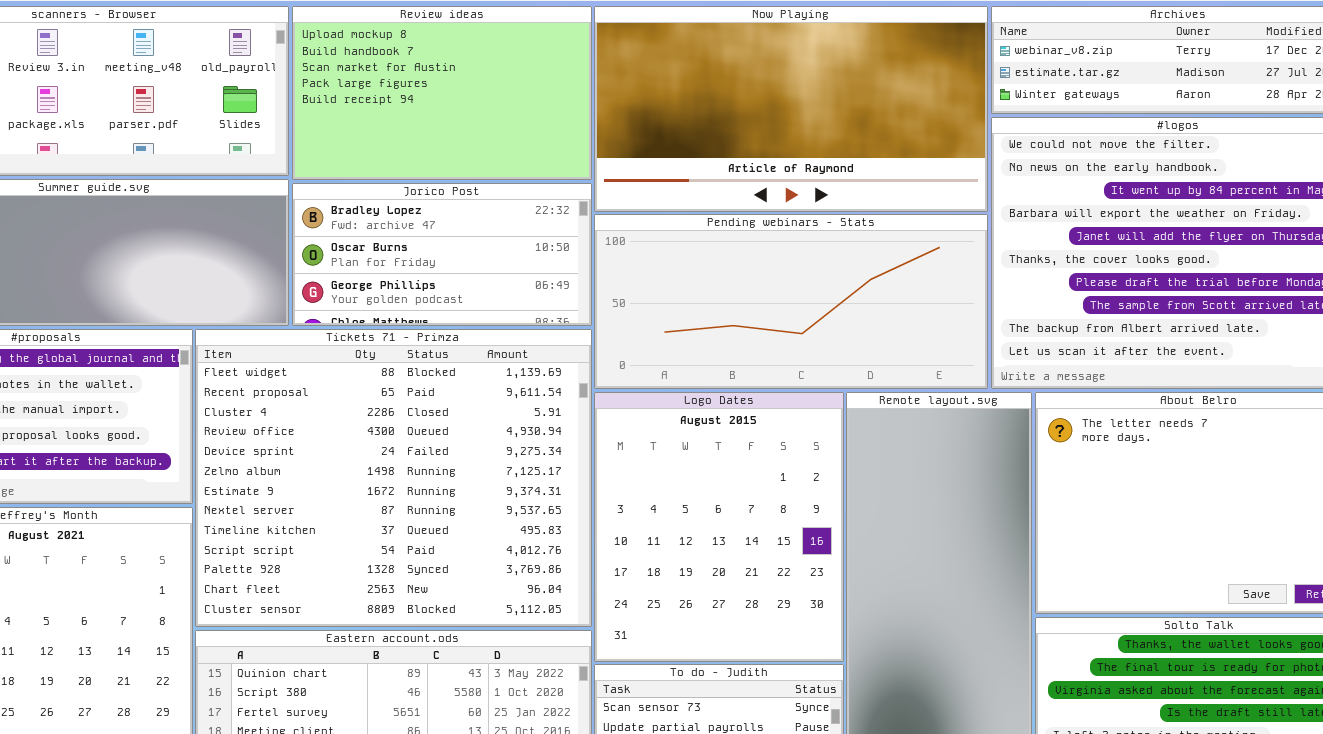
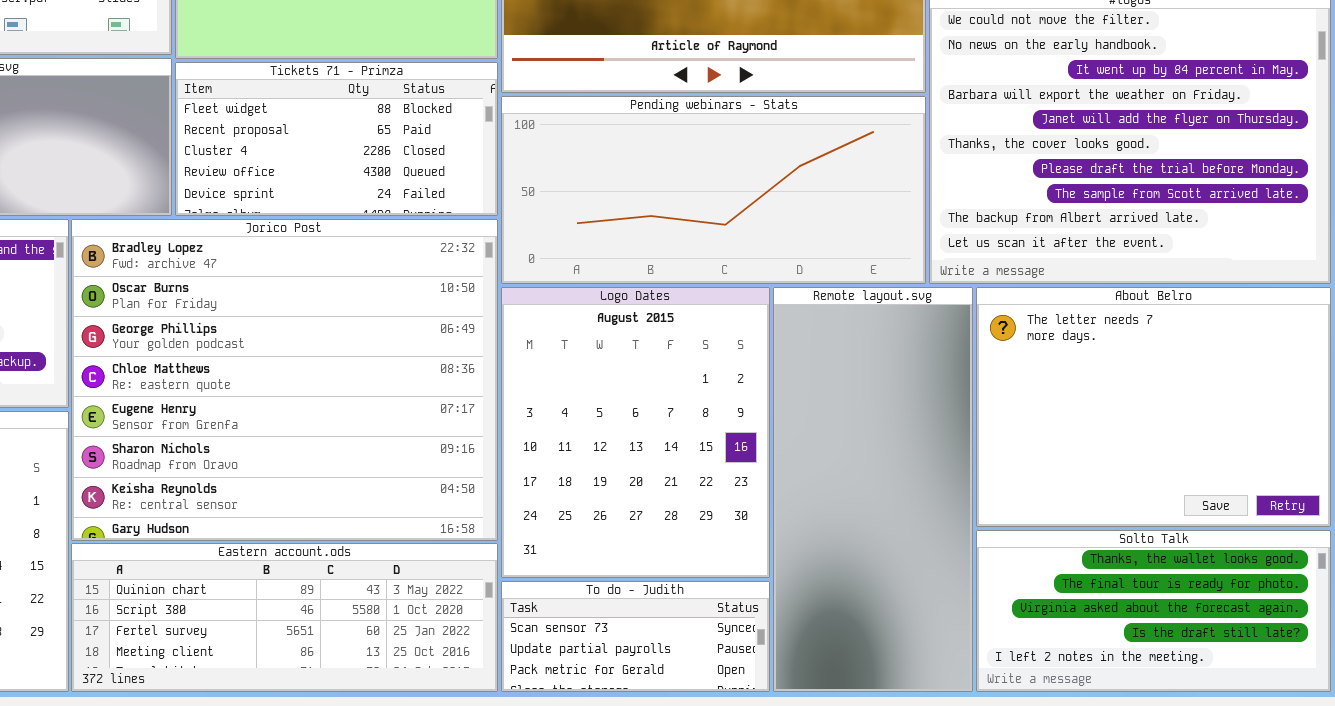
Jorico Post: [292,183,592,326] -> [71,219,498,541], moved, resized
Tickets 71 - Primza: [195,329,592,627] -> [175,62,498,216], moved, resized

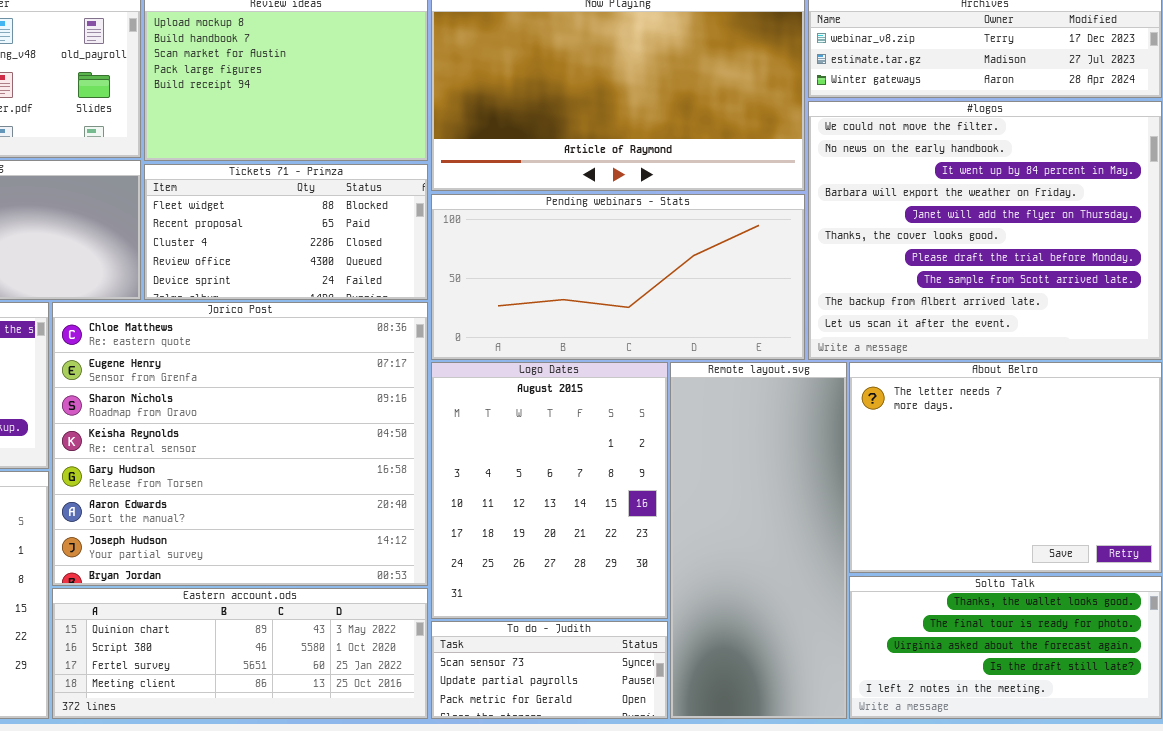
Jorico Post: [71,219,498,541] -> [52,302,428,586], scrolled down 3 rows

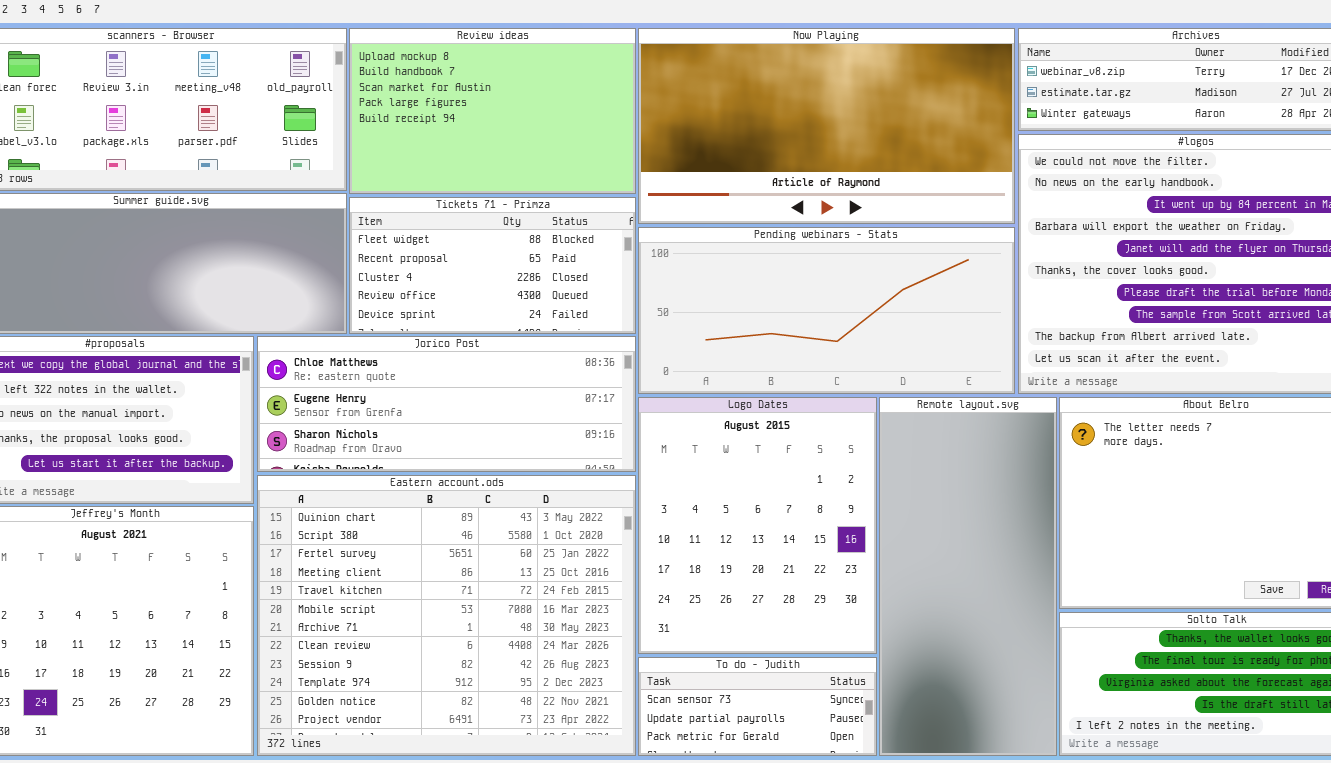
Jorico Post: [52,302,428,586] -> [257,336,636,472], resized
Eastern account.ods: [52,588,428,719] -> [257,475,636,756], resized

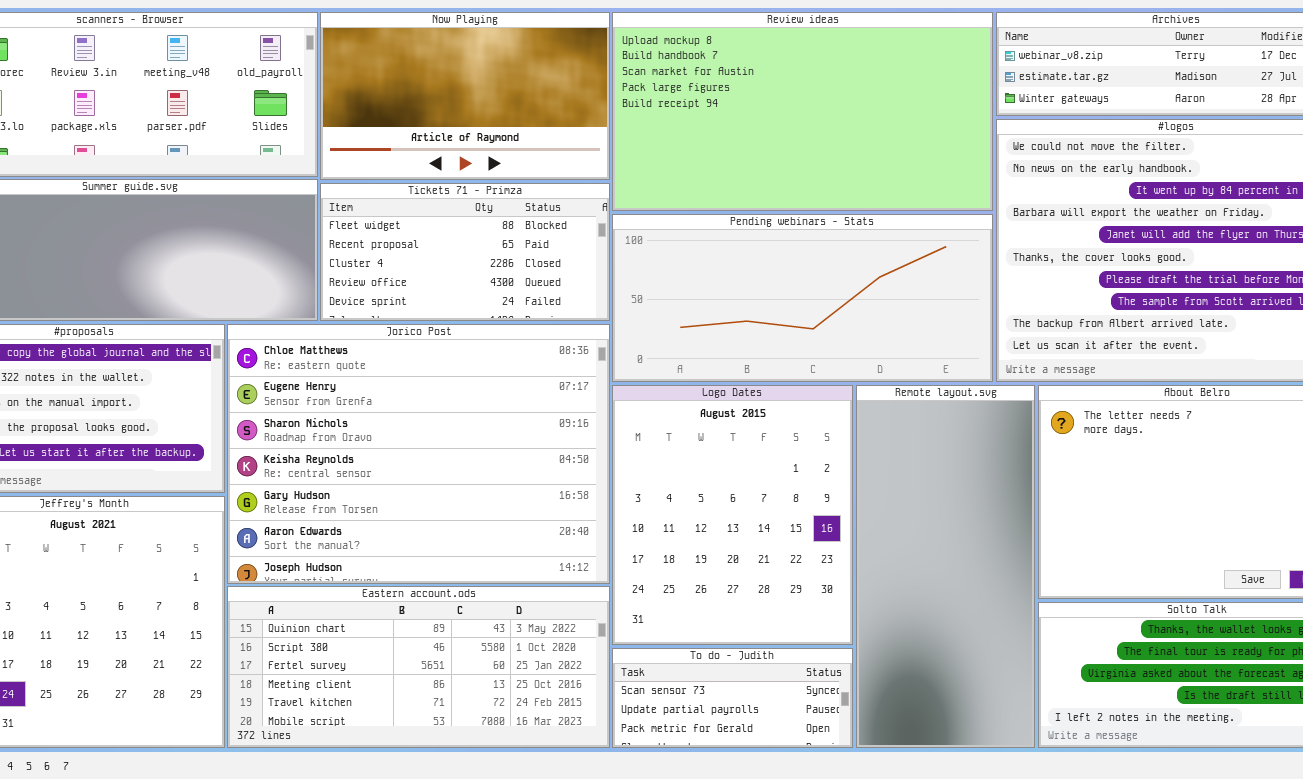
Review ideas: [349,28,636,194] -> [612,12,993,211], moved, resized
Now Playing: [638,28,1015,224] -> [320,12,610,180], moved, resized
Jorico Post: [257,336,636,472] -> [227,324,610,584], resized
Eastern account.ods: [257,475,636,756] -> [227,586,610,748], resized

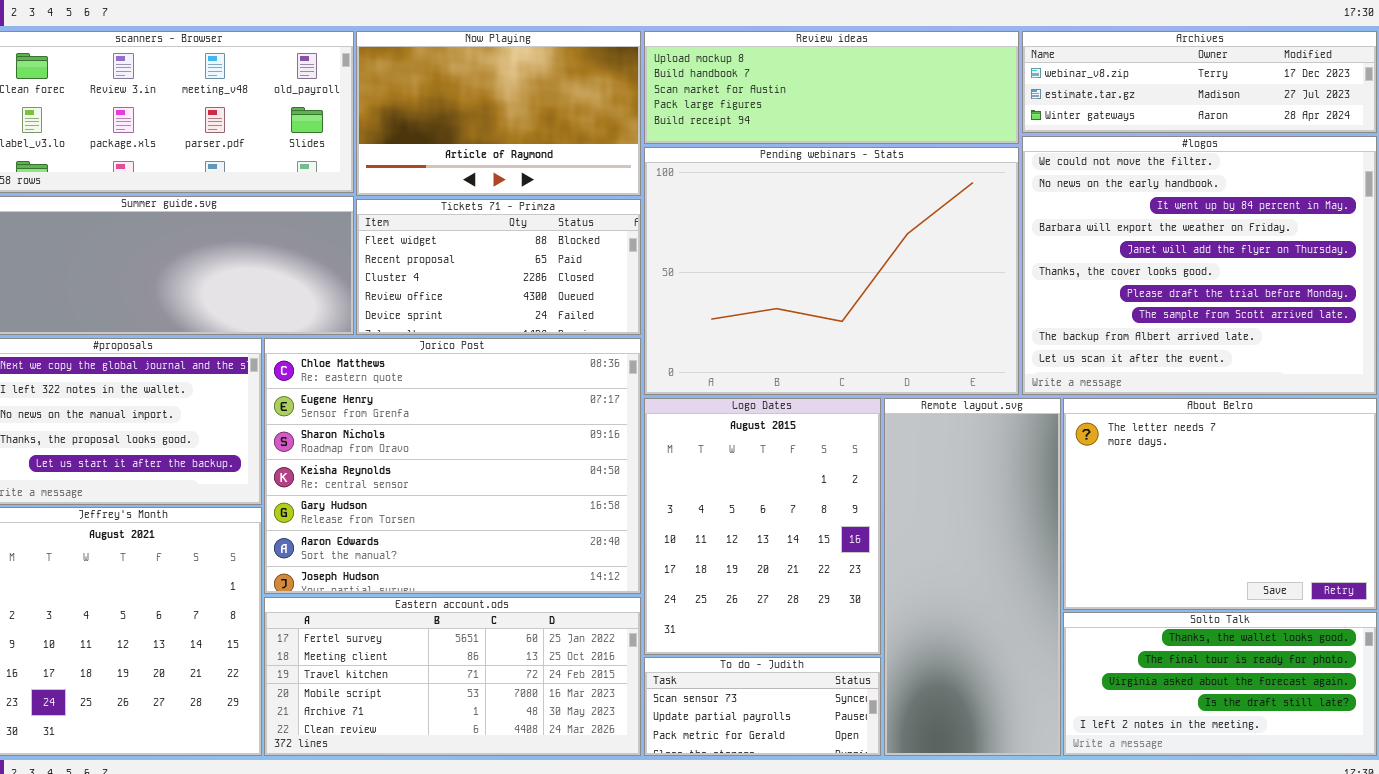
Review ideas: [612,12,993,211] -> [644,31,1019,144], resized
Pending webinars - Stats: [612,214,993,382] -> [644,147,1019,395], resized
Eastern account.ods: [227,586,610,748] -> [264,597,641,756], scrolled down 2 rows

